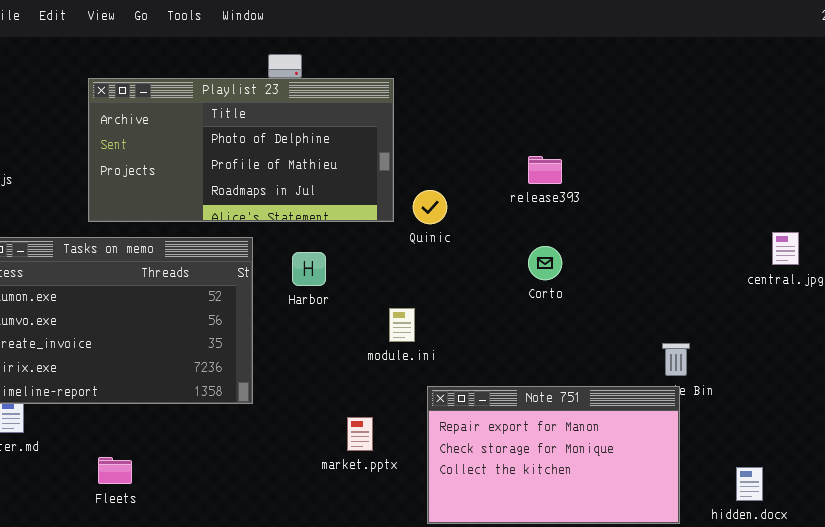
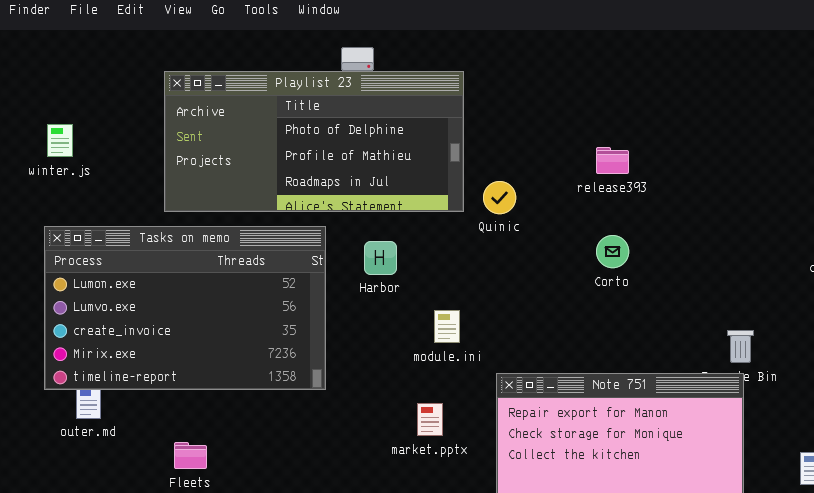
module.ini: [389,308,415,342] -> [434,310,460,343], moved

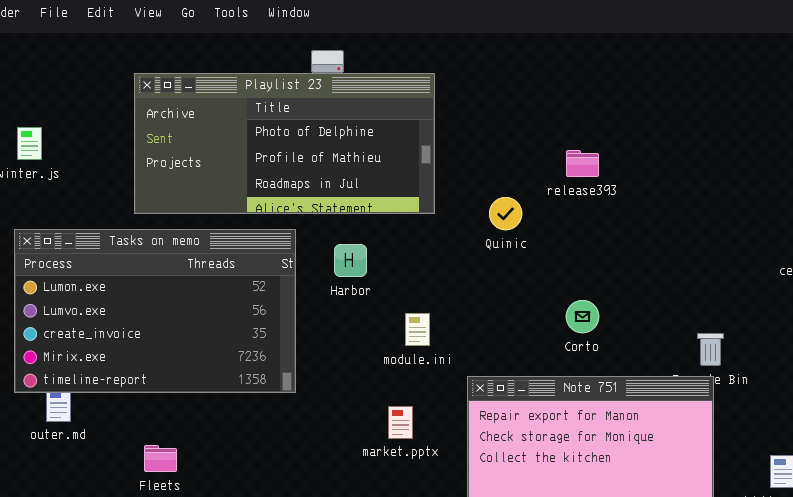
Quinic: [483,181,516,214] -> [489,197,522,230], moved
Corto: [596,235,629,268] -> [566,300,599,333], moved

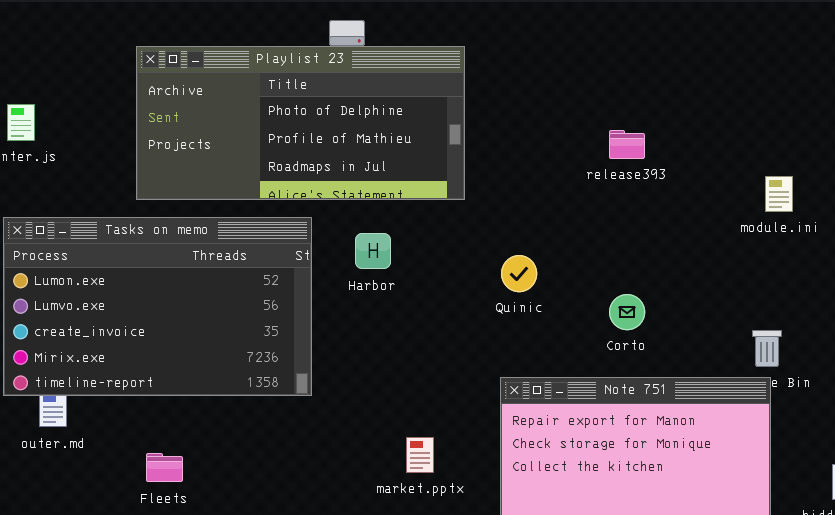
Quinic: [489,197,522,230] -> [501,255,537,292], moved
module.ini: [405,313,430,346] -> [765,176,793,212], moved
market.pptx: [388,406,413,439] -> [406,437,434,473], moved

